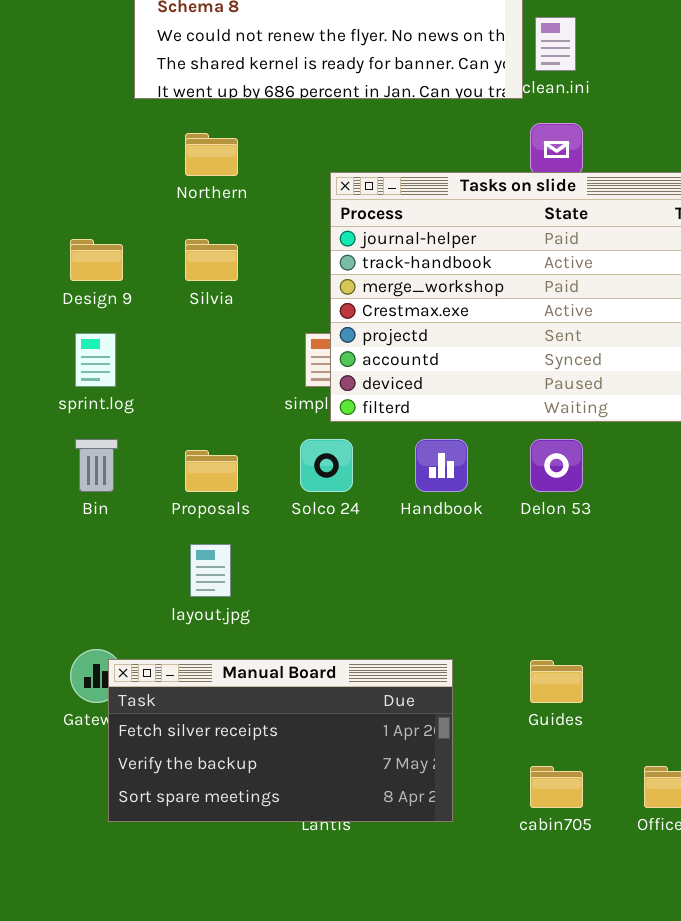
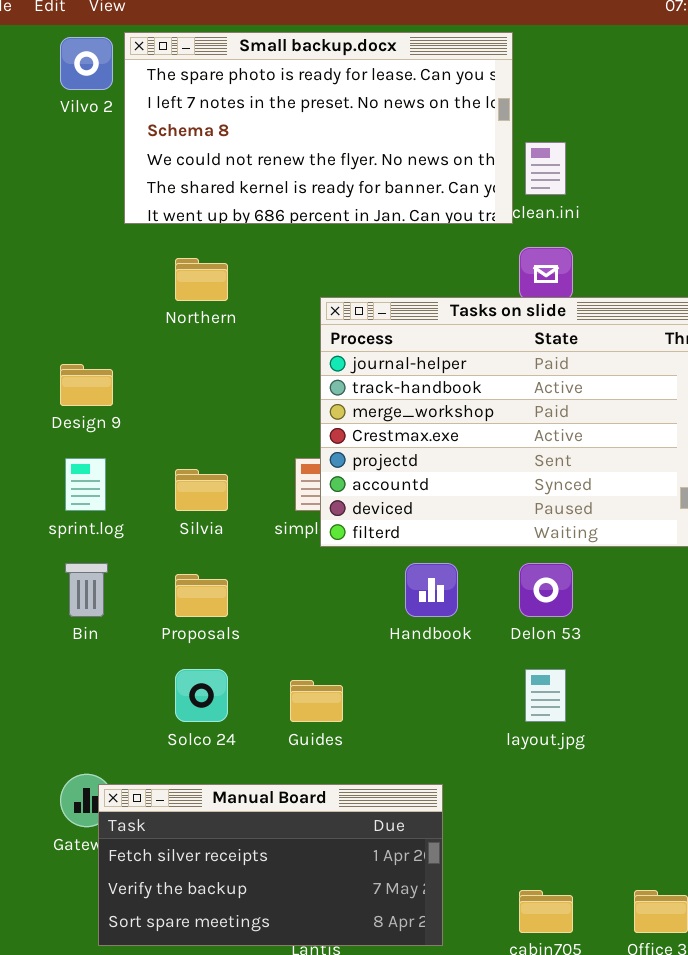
Silvia: [185,239,238,281] -> [175,469,228,511], moved
Solco 24: [300,439,353,492] -> [175,669,228,722], moved
layout.jpg: [190,544,231,597] -> [525,669,566,722], moved
Guides: [530,660,583,703] -> [290,680,343,722], moved

